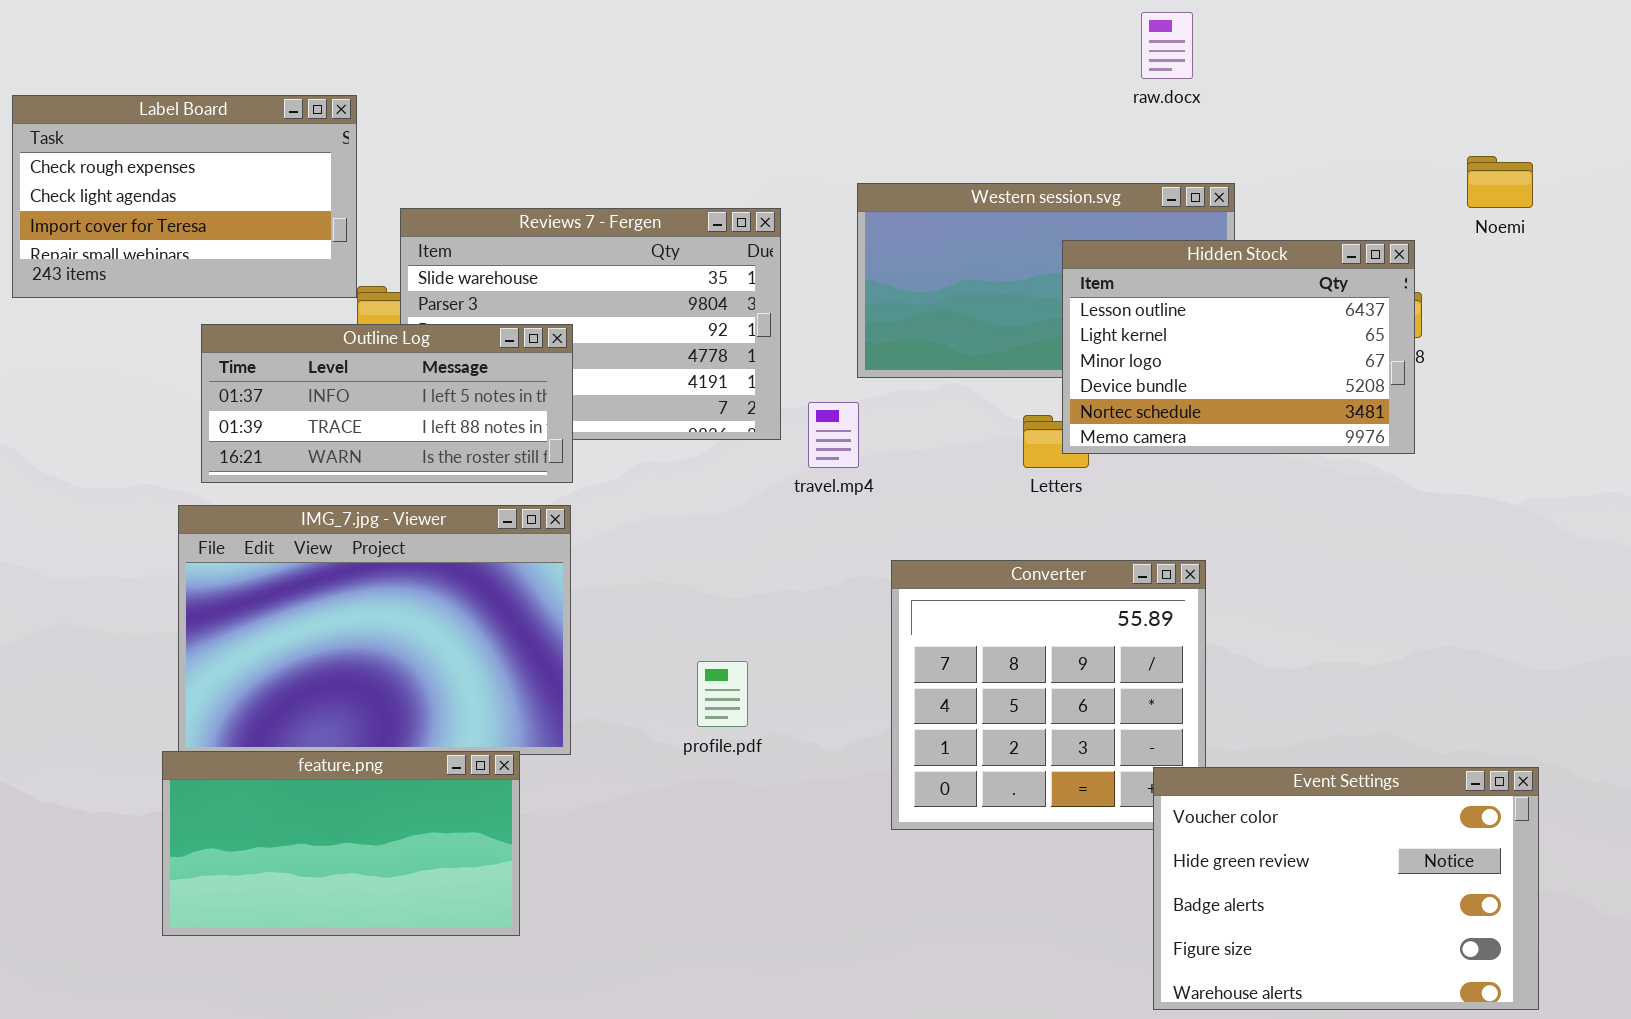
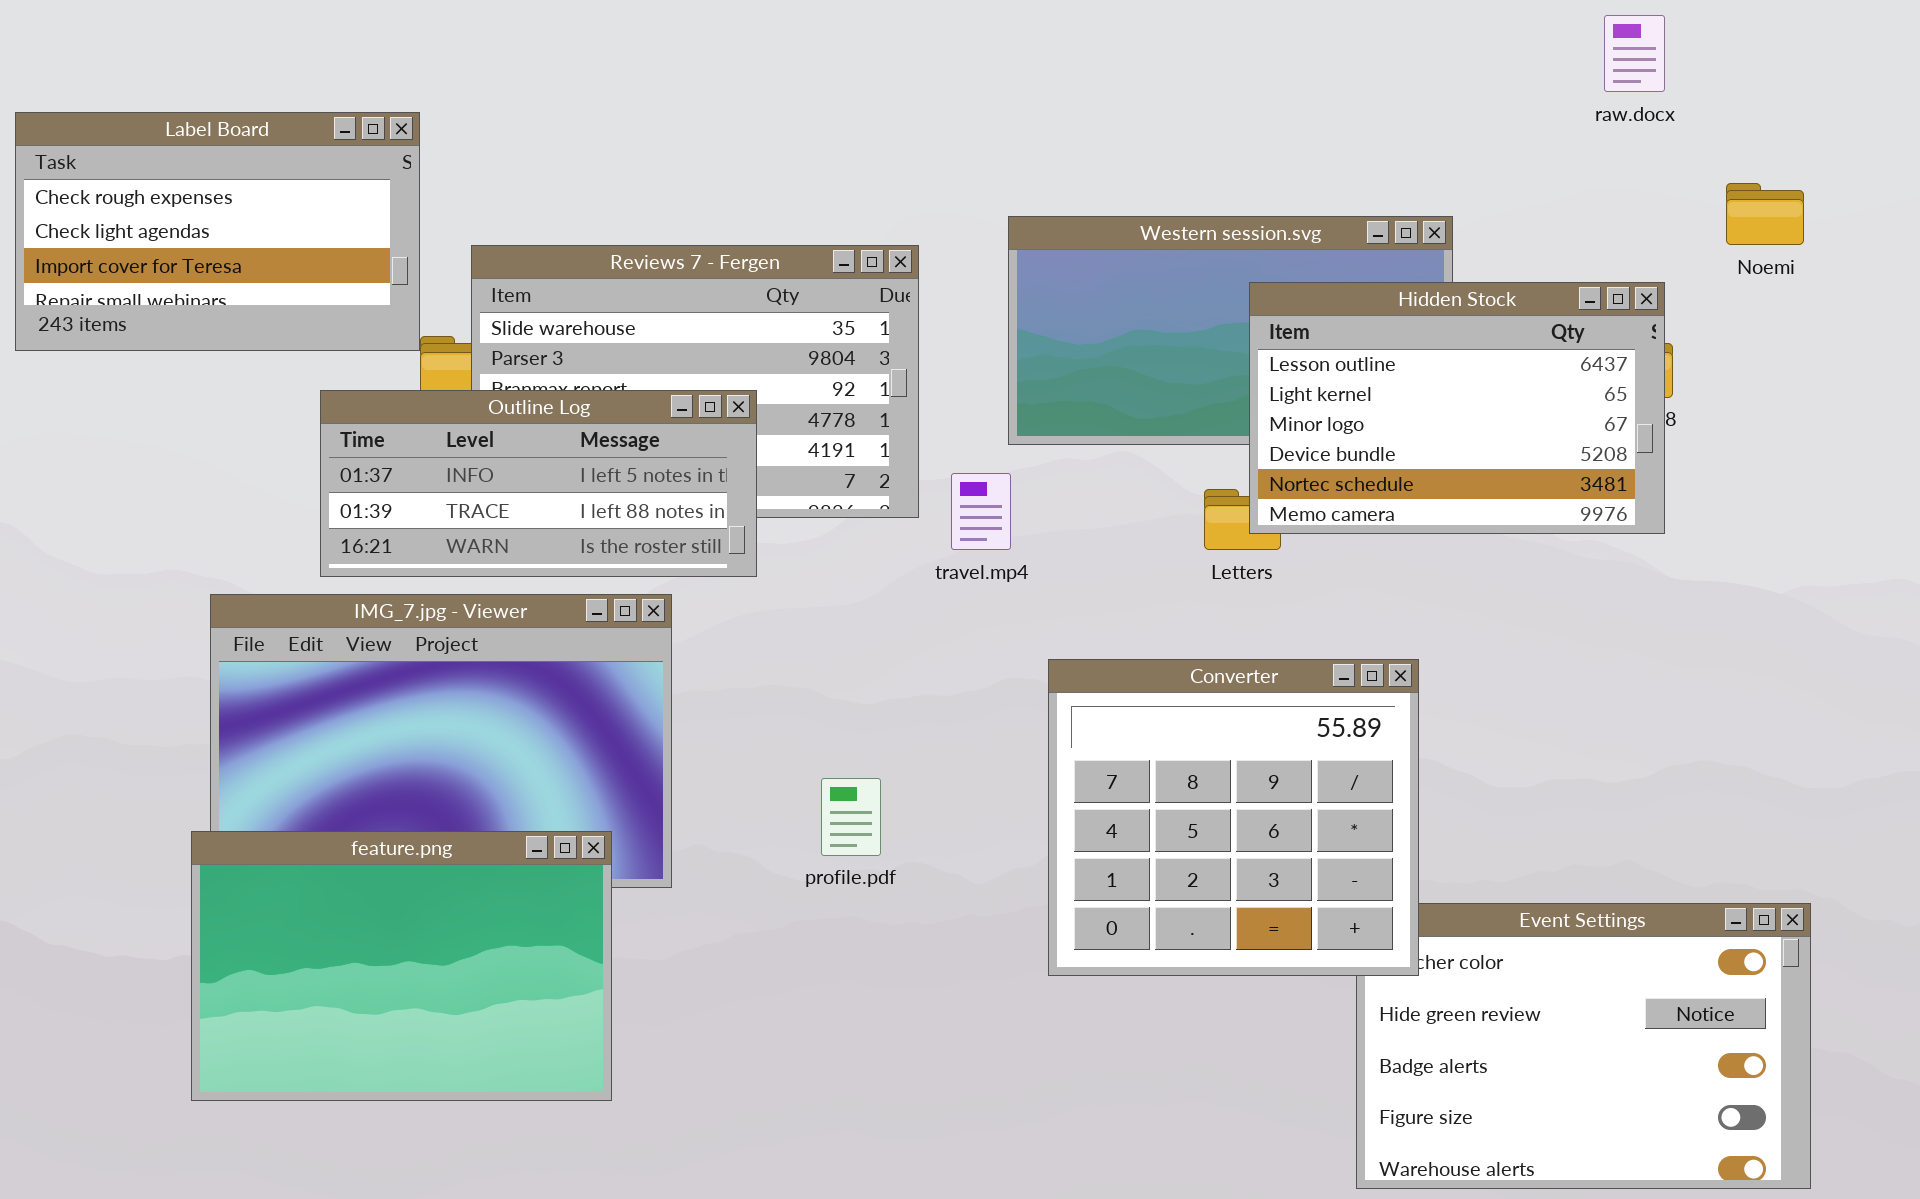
raw.docx: [1141,12,1193,79] -> [1604,15,1665,92], moved
Outline Log: [201,324,573,483] -> [320,390,757,577], moved
Converter: [891,560,1206,830] -> [1048,659,1419,976], raised
feature.png: [162,751,520,936] -> [191,831,612,1101], resized

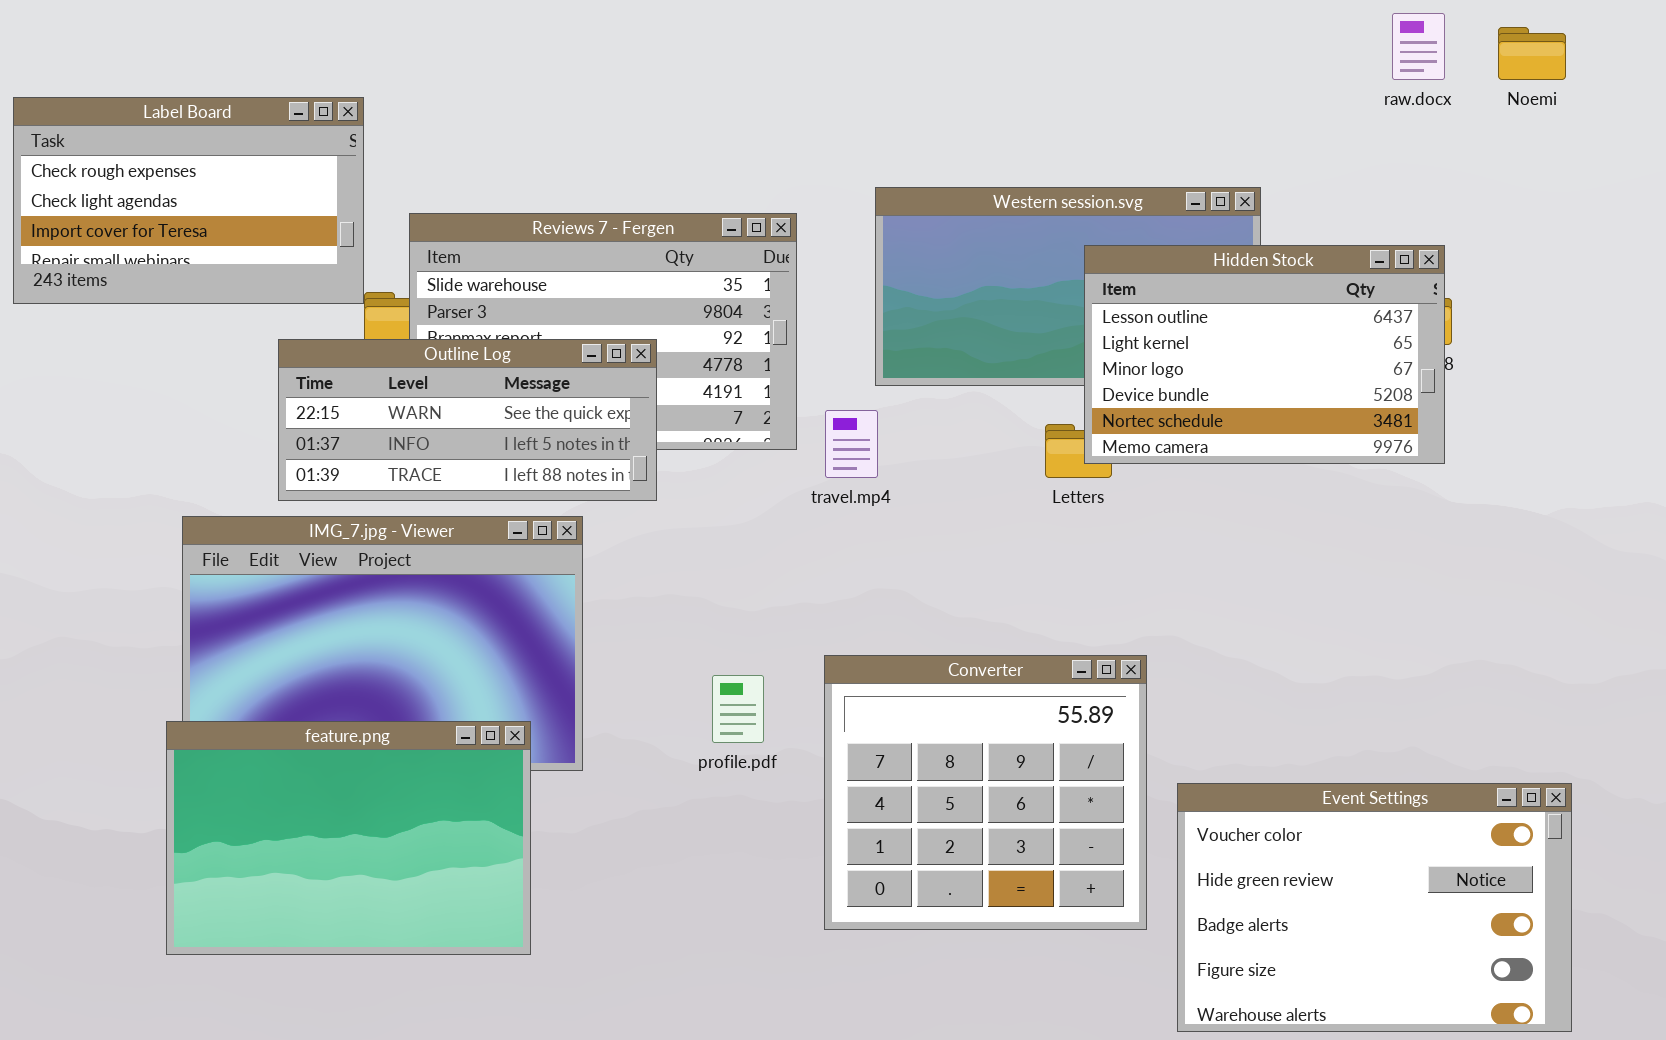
Noemi: [1726,183,1804,245] -> [1498,27,1566,80], moved
Outline Log: [320,390,757,577] -> [278,339,657,501], scrolled up 1 row
Converter: [1048,659,1419,976] -> [824,655,1147,930], moved

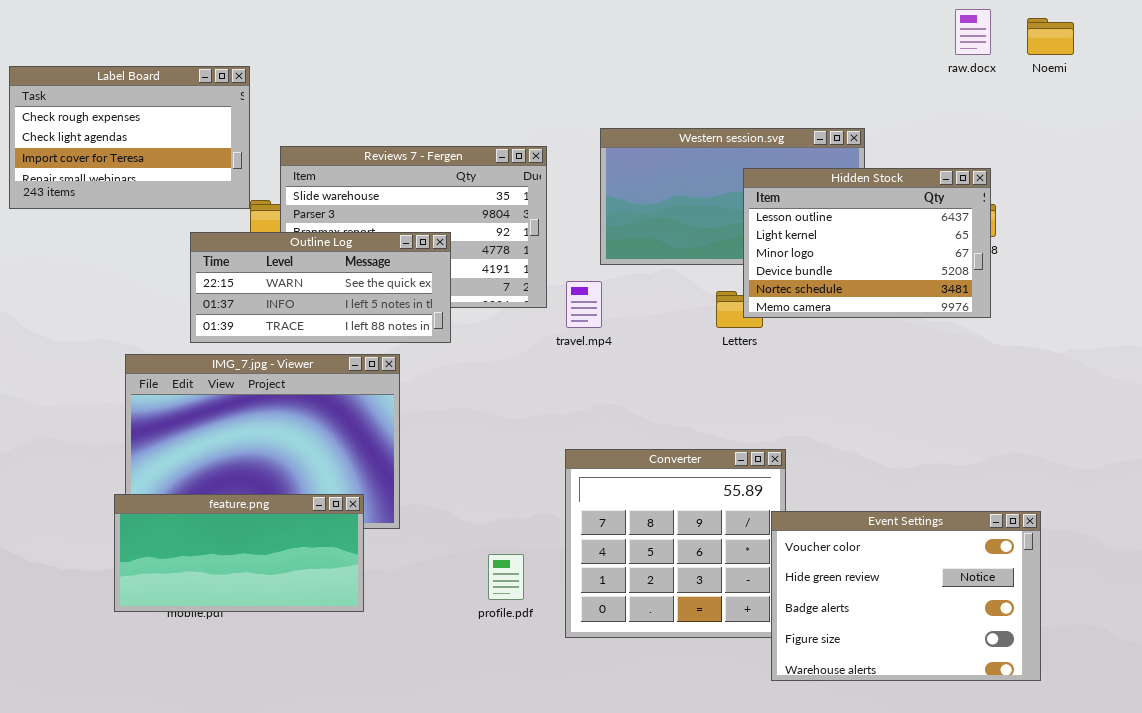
profile.pdf: [712,675,764,743] -> [488,554,524,600], moved
feature.png: [166,721,531,955] -> [114,494,364,612], resized
Event Settings: [1177,783,1572,1032] -> [771,511,1041,681], moved

